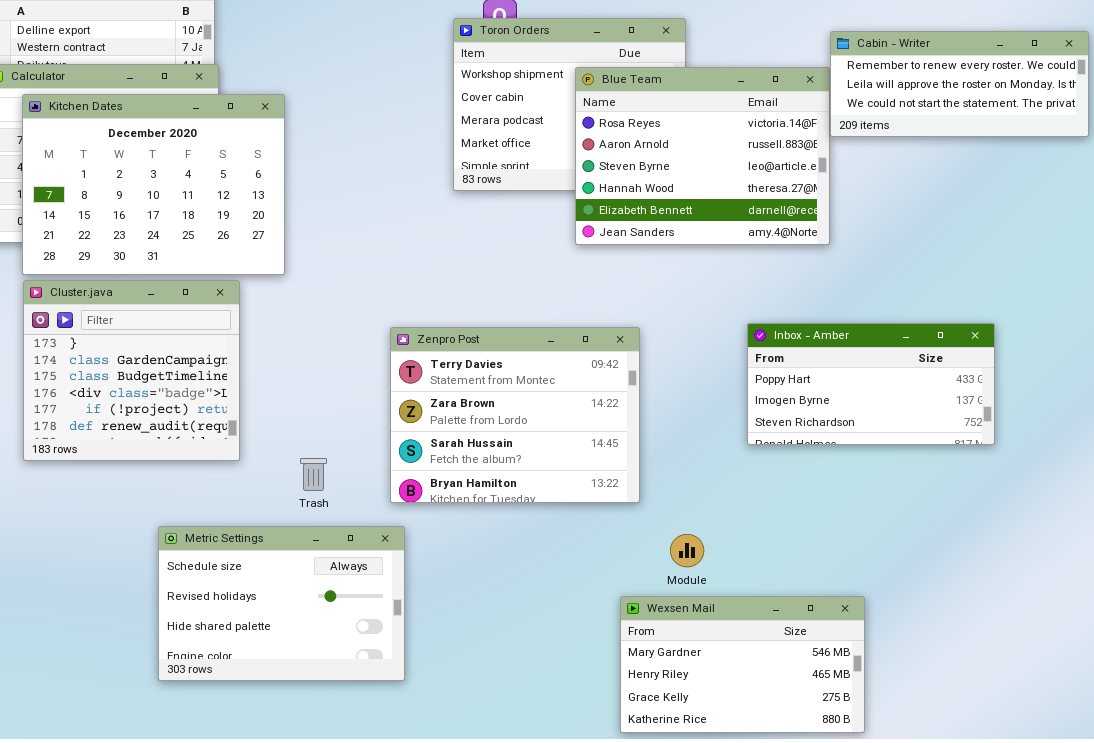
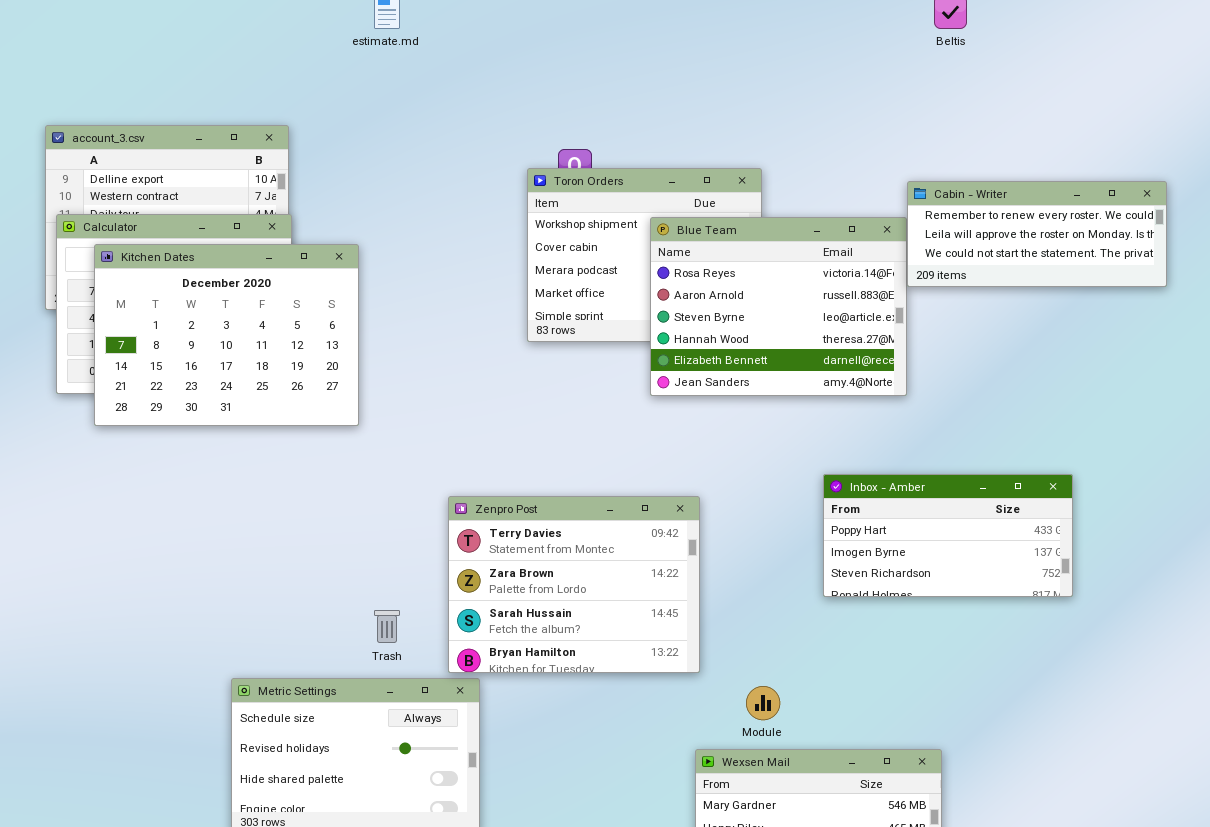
Cluster.java: [23,280,240,461] -> none, closed
Zenpro Post: [390,327,640,503] -> [448,496,700,673], moved

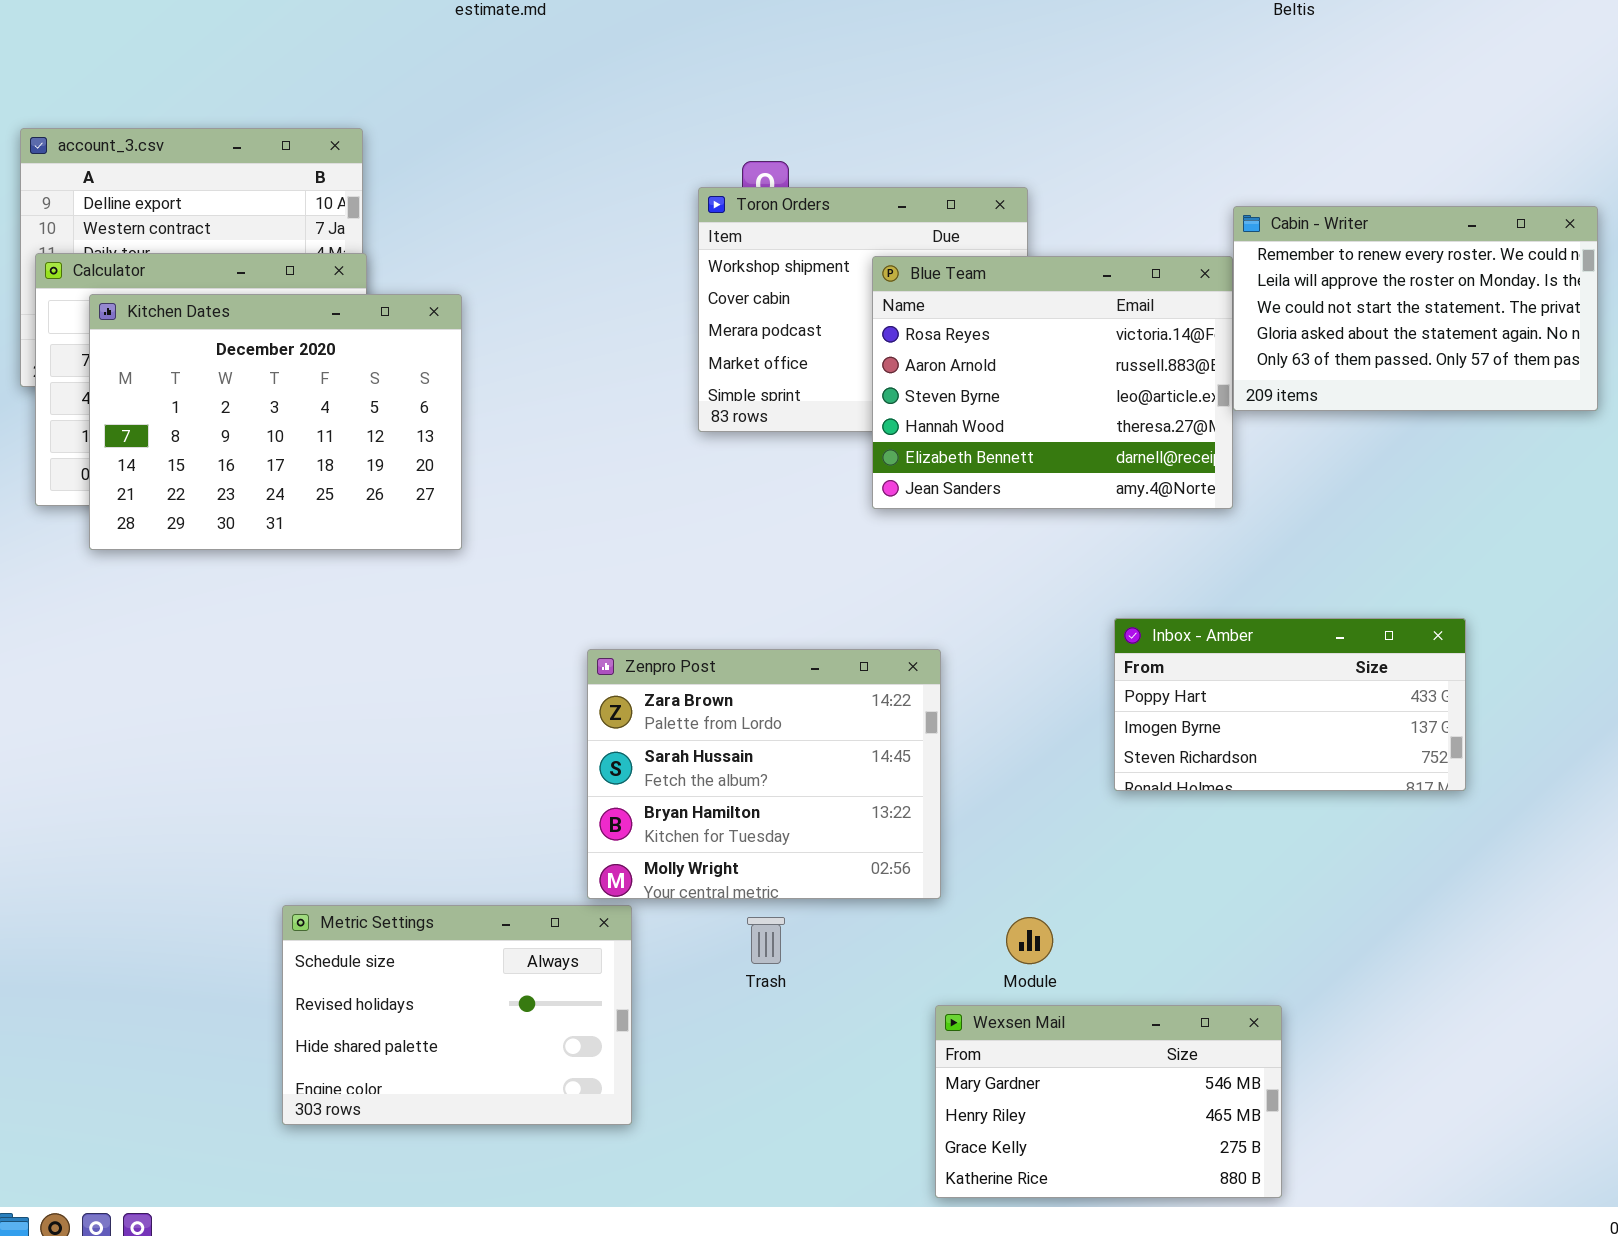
Cabin - Writer: [907,181,1167,287] -> [1233,206,1598,411], resized
Zenpro Post: [448,496,700,673] -> [587,649,941,899], scrolled down 1 row
Trash: [374,610,400,643] -> [747,917,785,964], moved

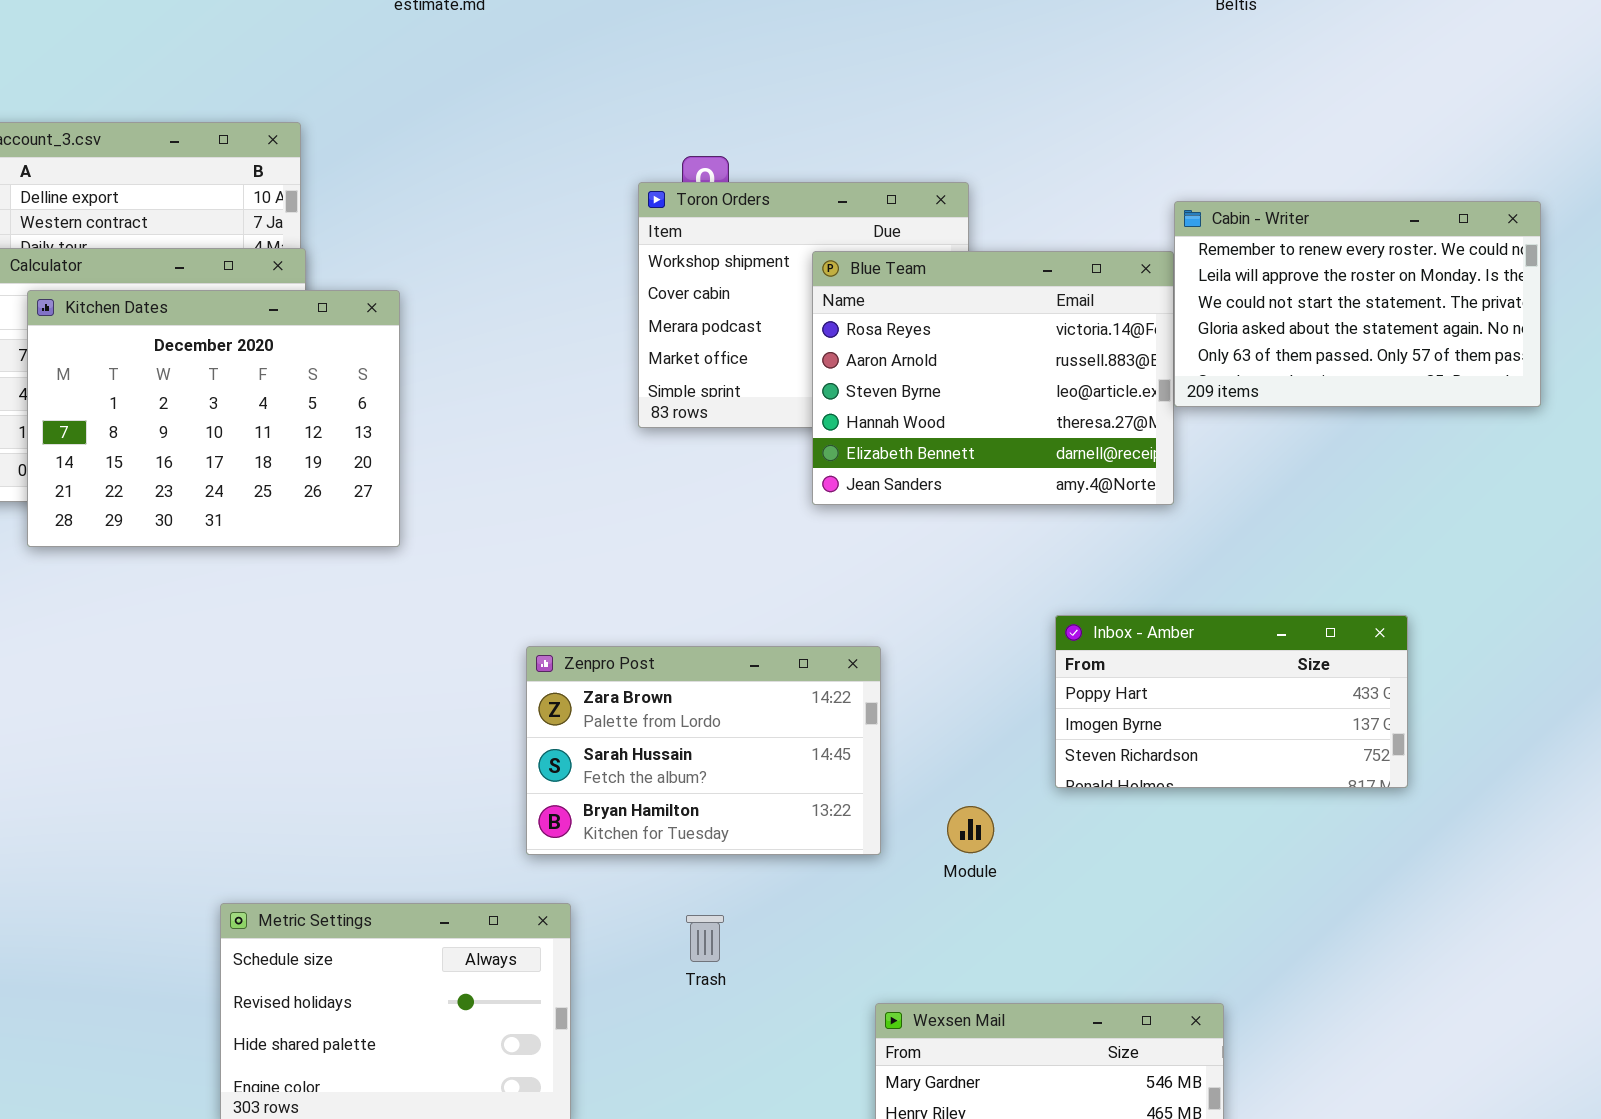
Zenpro Post: [587,649,941,899] -> [526,646,881,855], resized
Module: [1006,917,1053,964] -> [947,806,994,853], moved

